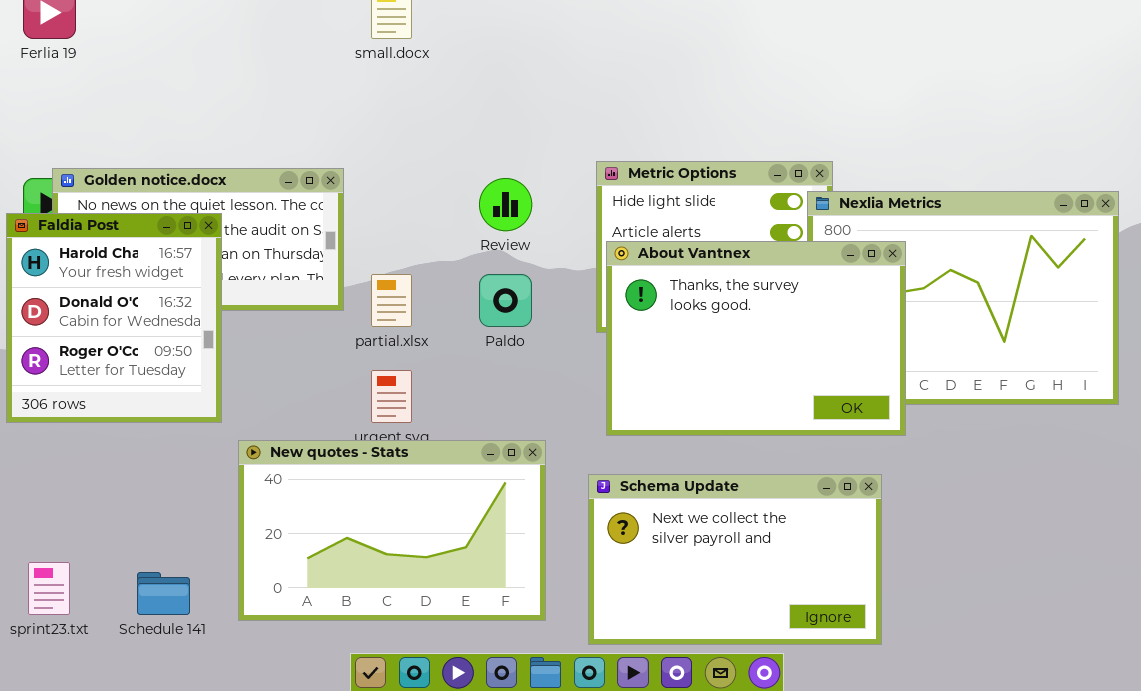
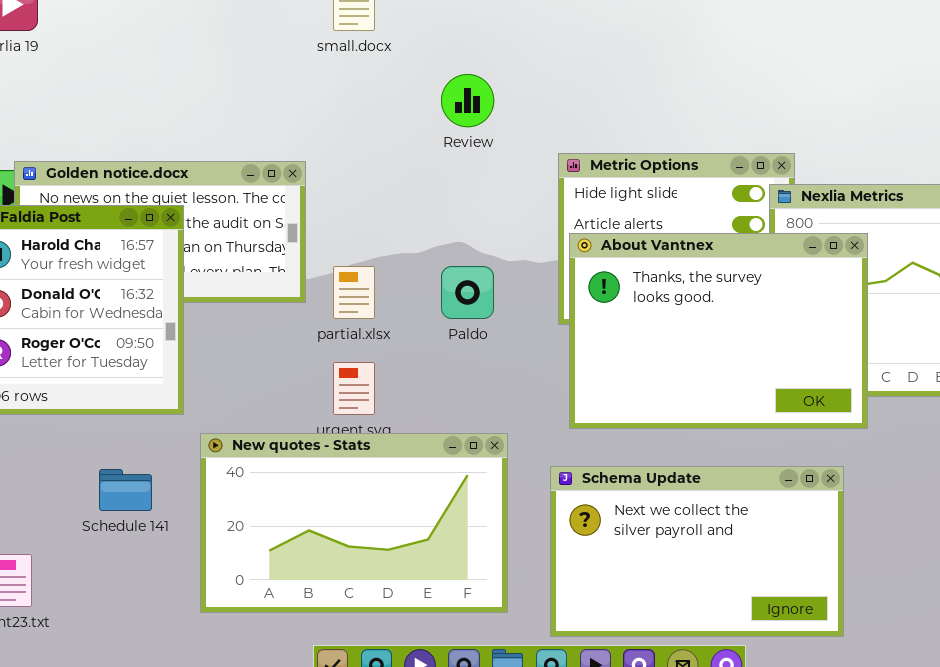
Review: [479,178,532,231] -> [441,74,494,127], moved
Schedule 141: [137,572,190,615] -> [99,469,152,511], moved

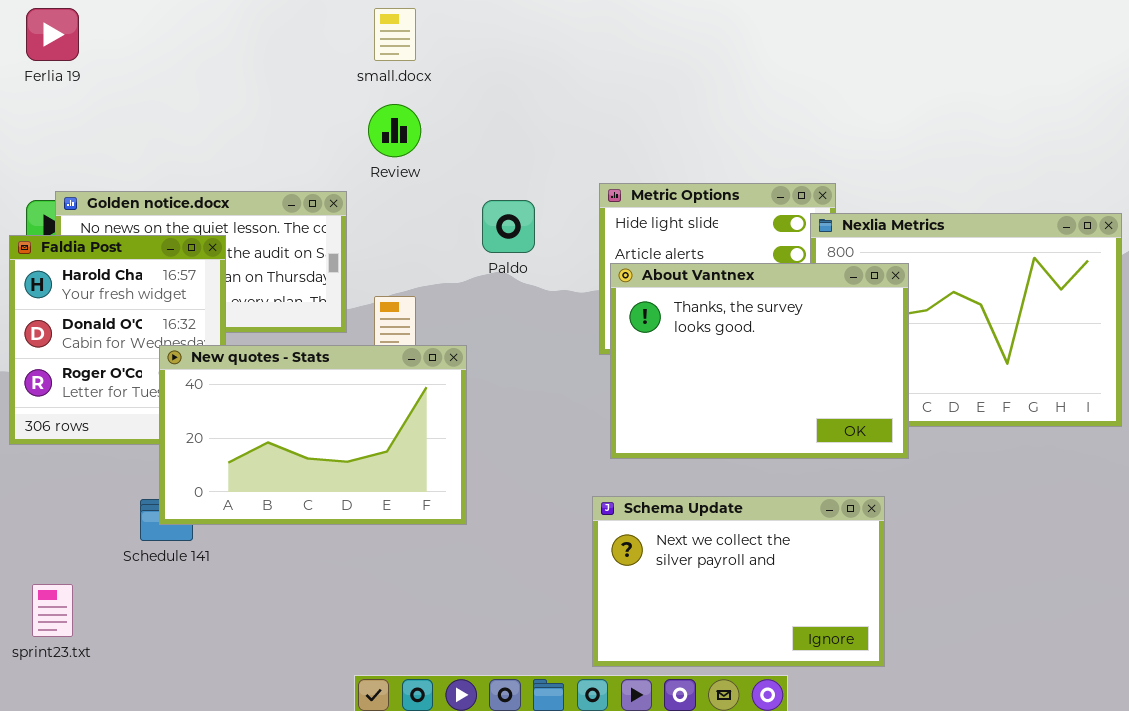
Review: [441,74,494,127] -> [368,104,421,157], moved
Paldo: [441,266,494,319] -> [482,200,535,253], moved
New quotes - Stats: [200,433,508,613] -> [159,345,467,525], moved

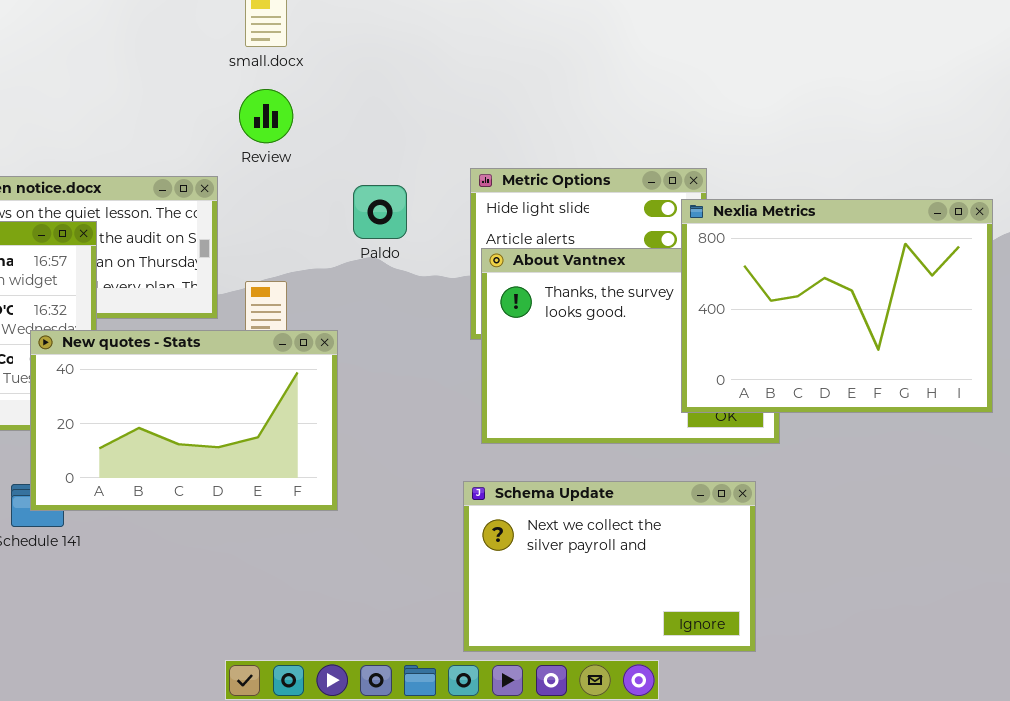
Nexlia Metrics: [810,213,1122,427] -> [681,199,993,413], raised

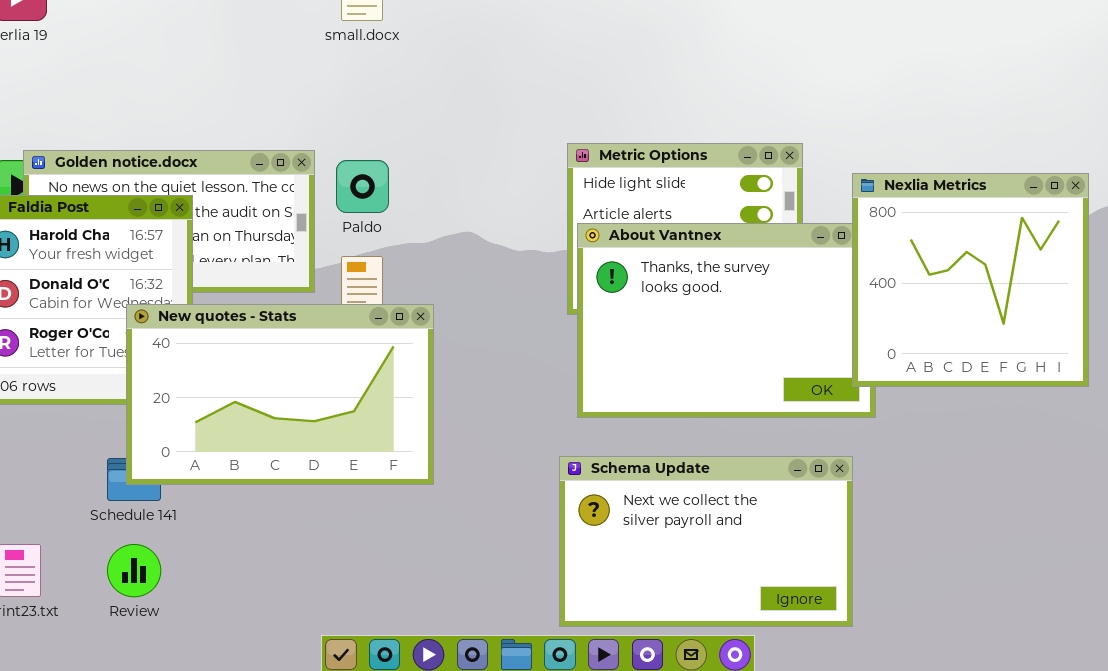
Review: [239,89,293,143] -> [107,544,161,597], moved
Paldo: [353,185,407,239] -> [336,160,389,213], moved
Nexlia Metrics: [681,199,993,413] -> [852,173,1089,387], resized

